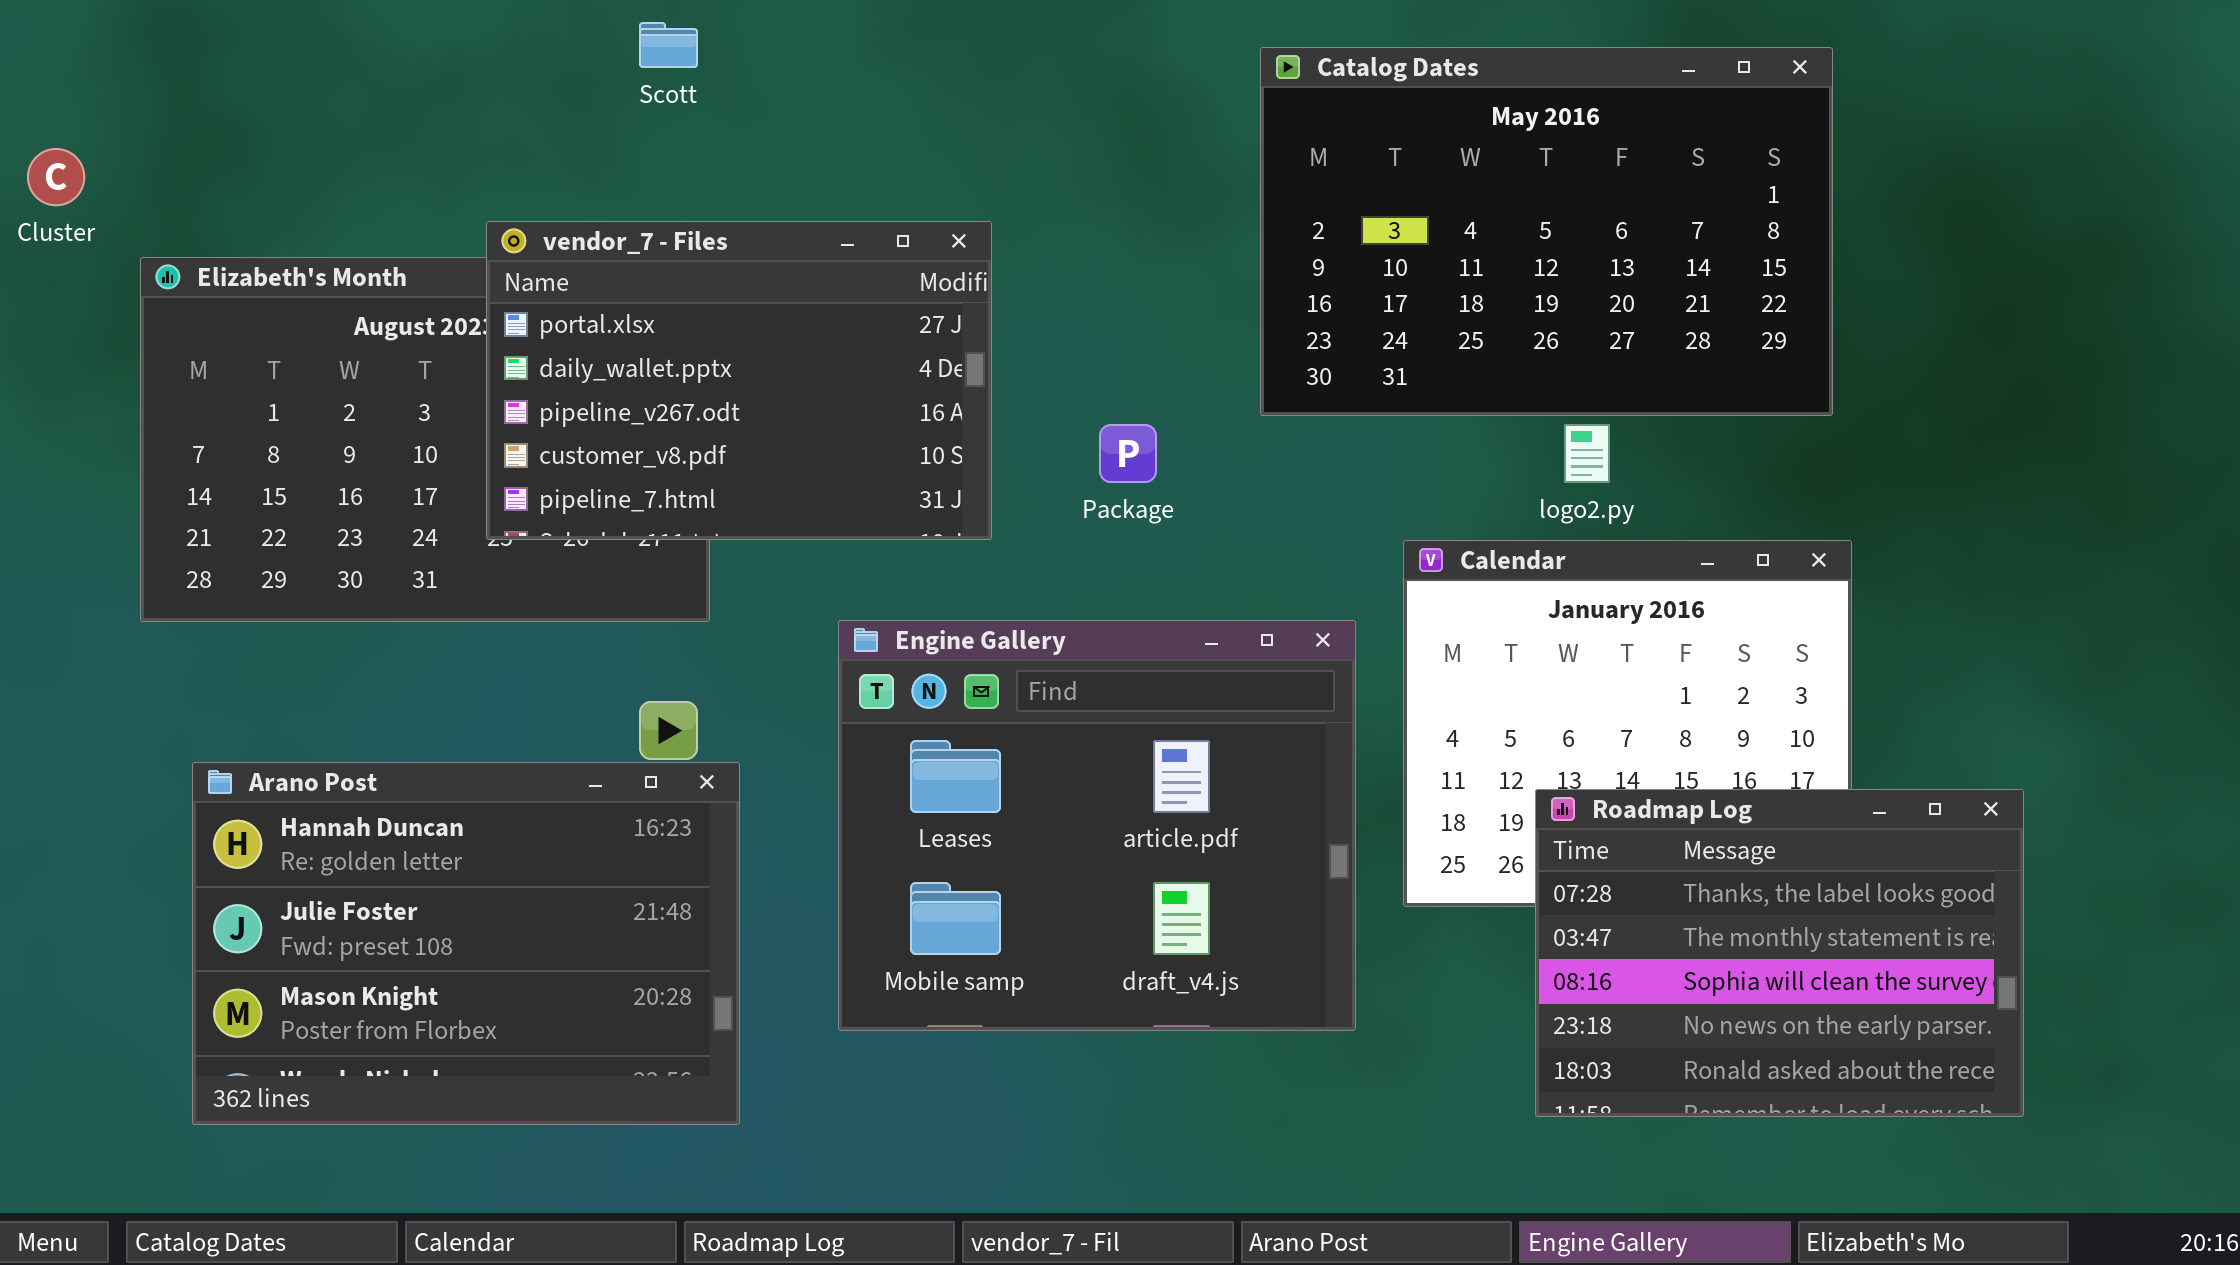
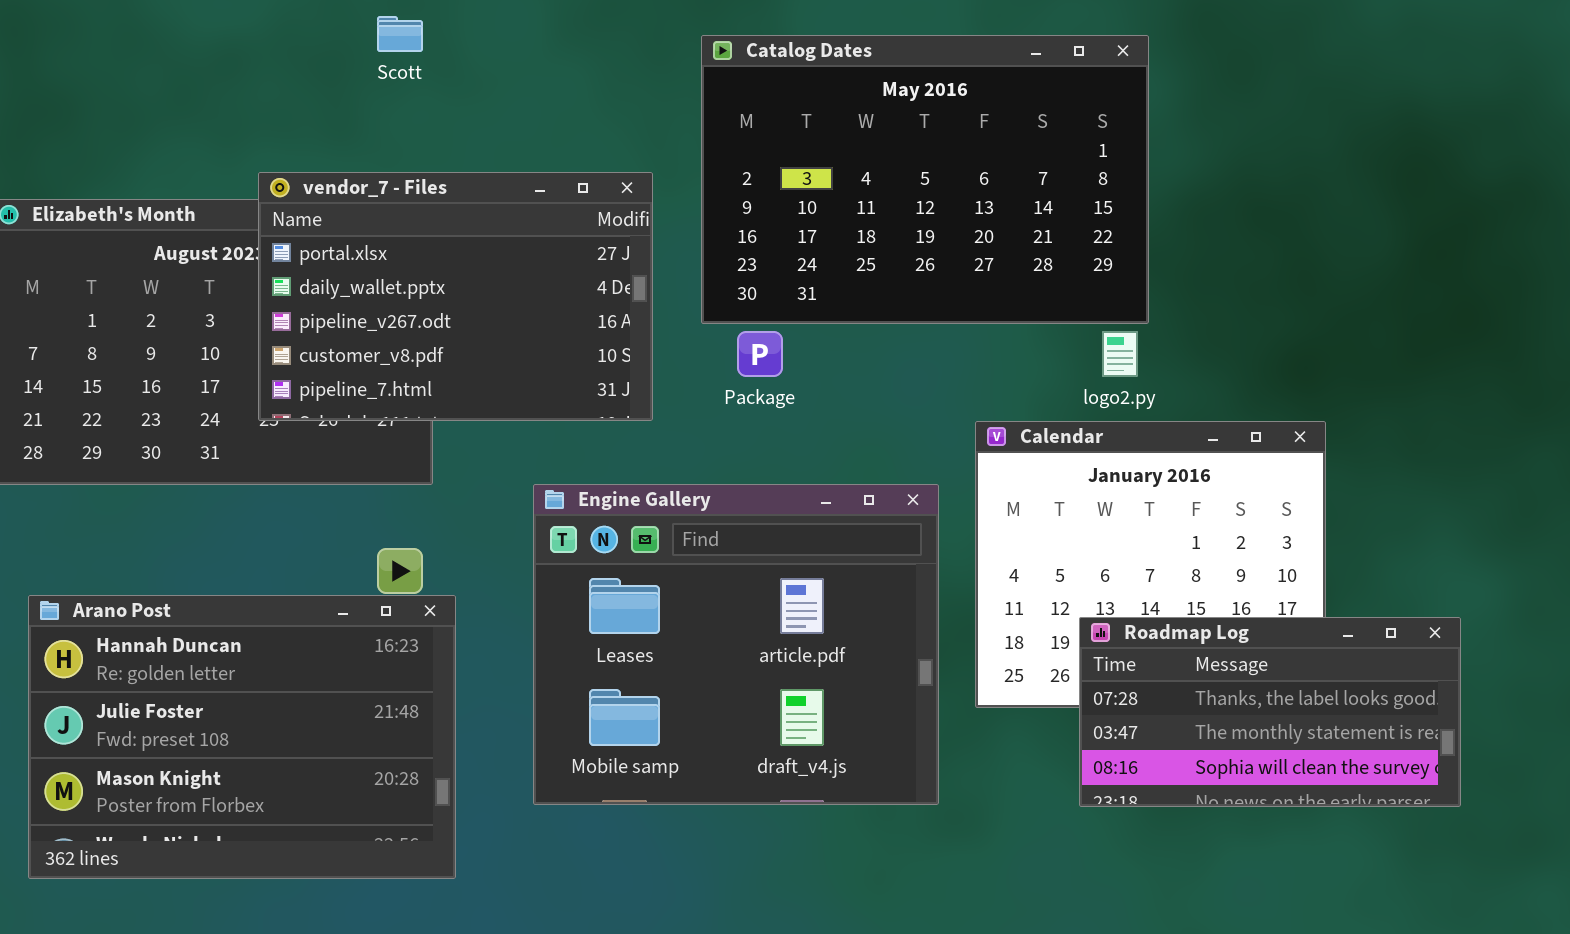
Catalog Dates: [1260,47,1833,416] -> [701,35,1149,324], moved
Roadmap Log: [1535,789,2024,1117] -> [1079,617,1461,807], resized

